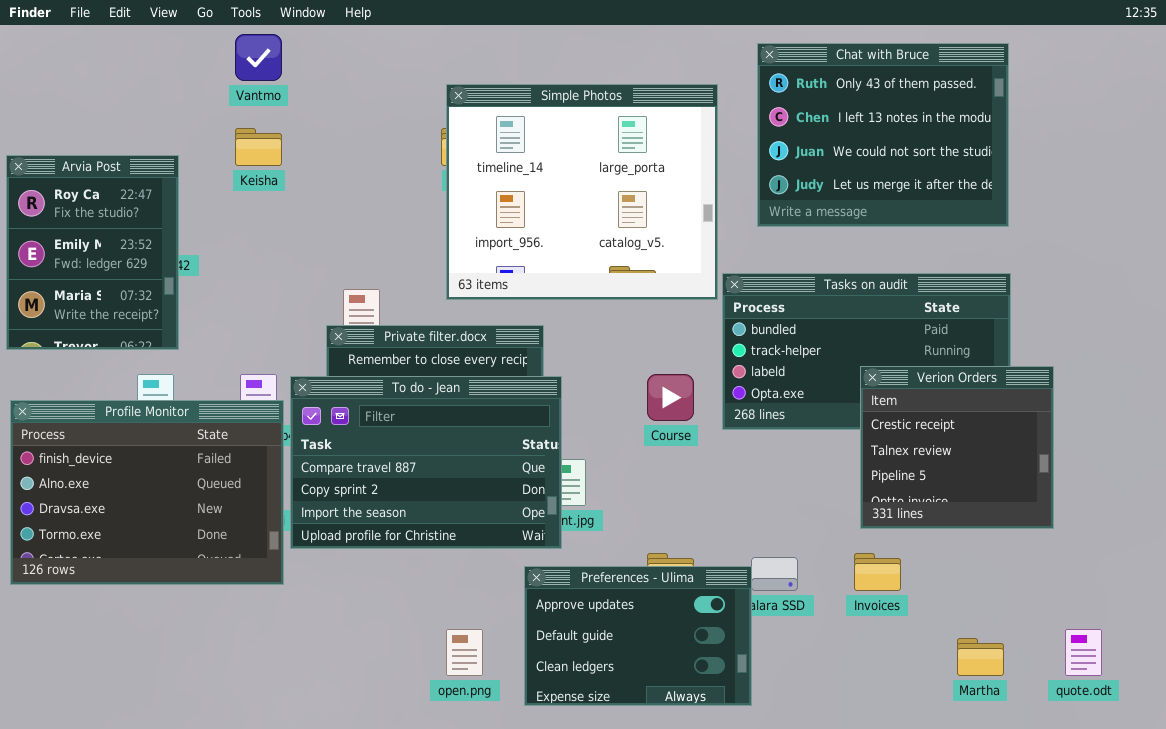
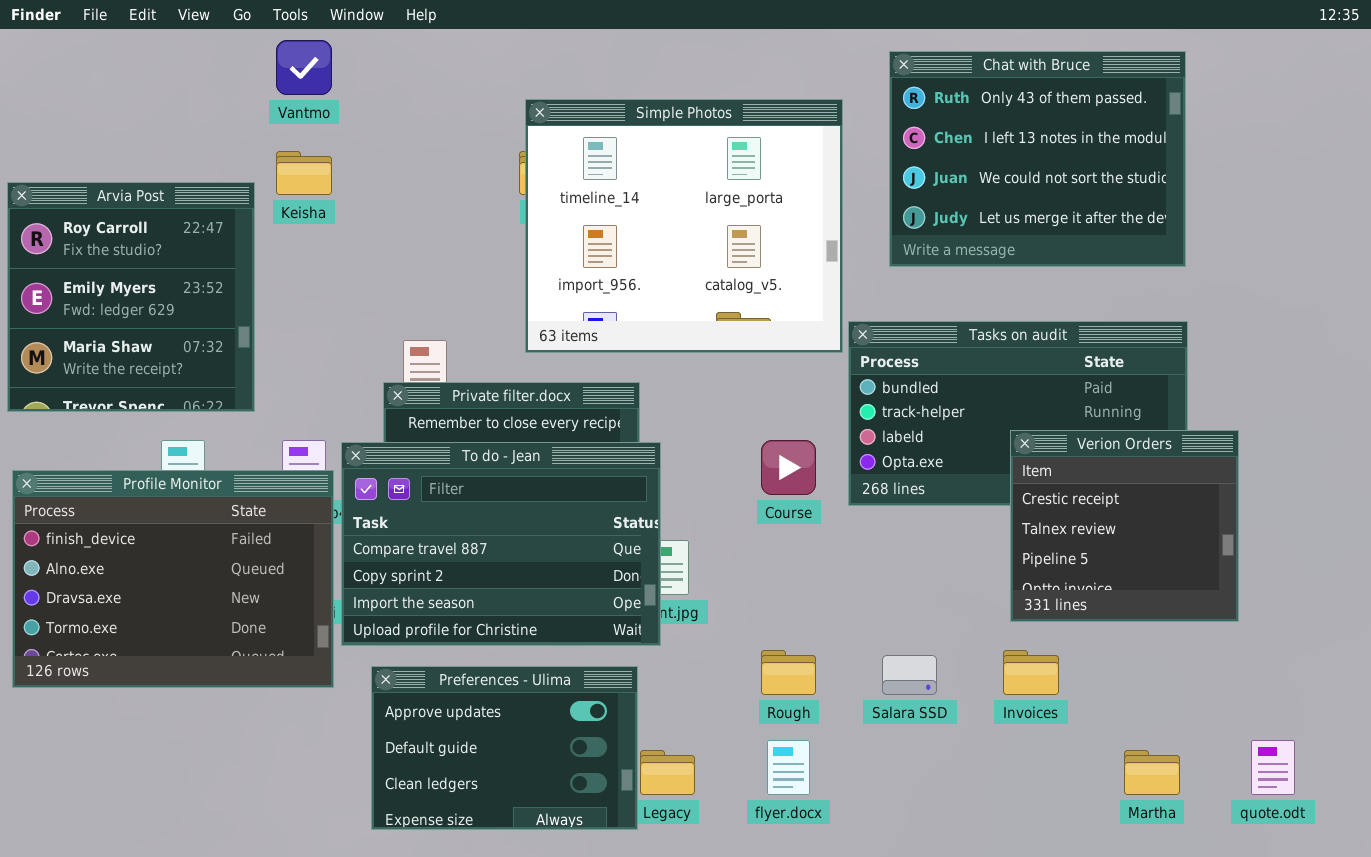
Arvia Post: [6,155,179,350] -> [7,182,255,412], resized
Preferences - Ulima: [524,566,752,706] -> [371,666,638,830], moved

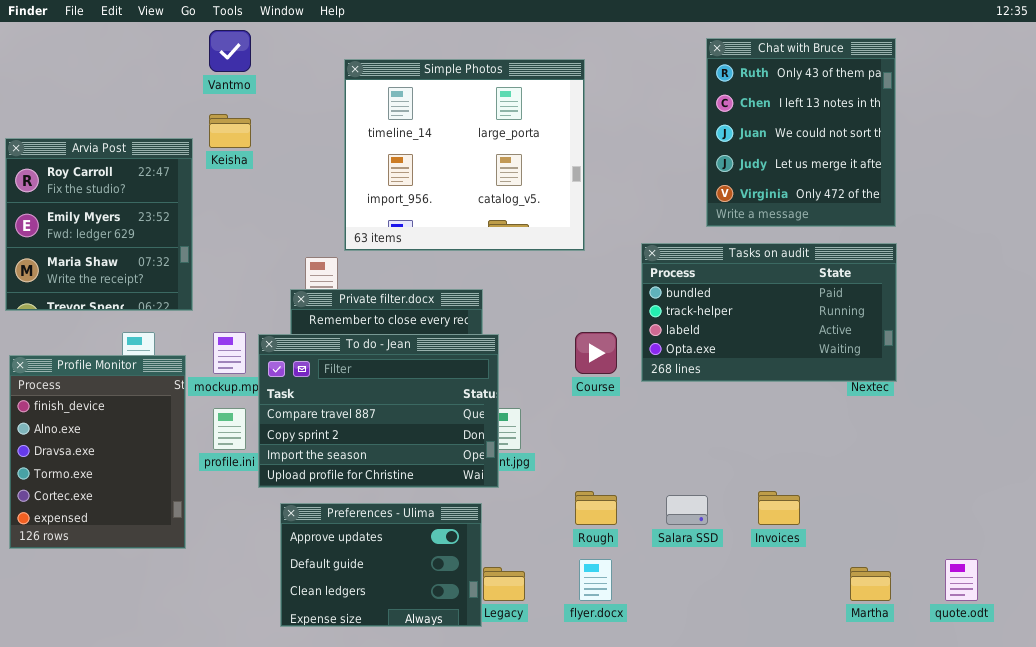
Chat with Bruce: [889,51,1186,267] -> [706,38,896,227], resized
Simple Photos: [525,99,843,353] -> [344,59,585,251], moved
Verion Orders: [1010,430,1239,622] -> none, closed
Profile Monitor: [12,470,334,688] -> [9,355,186,549], resized

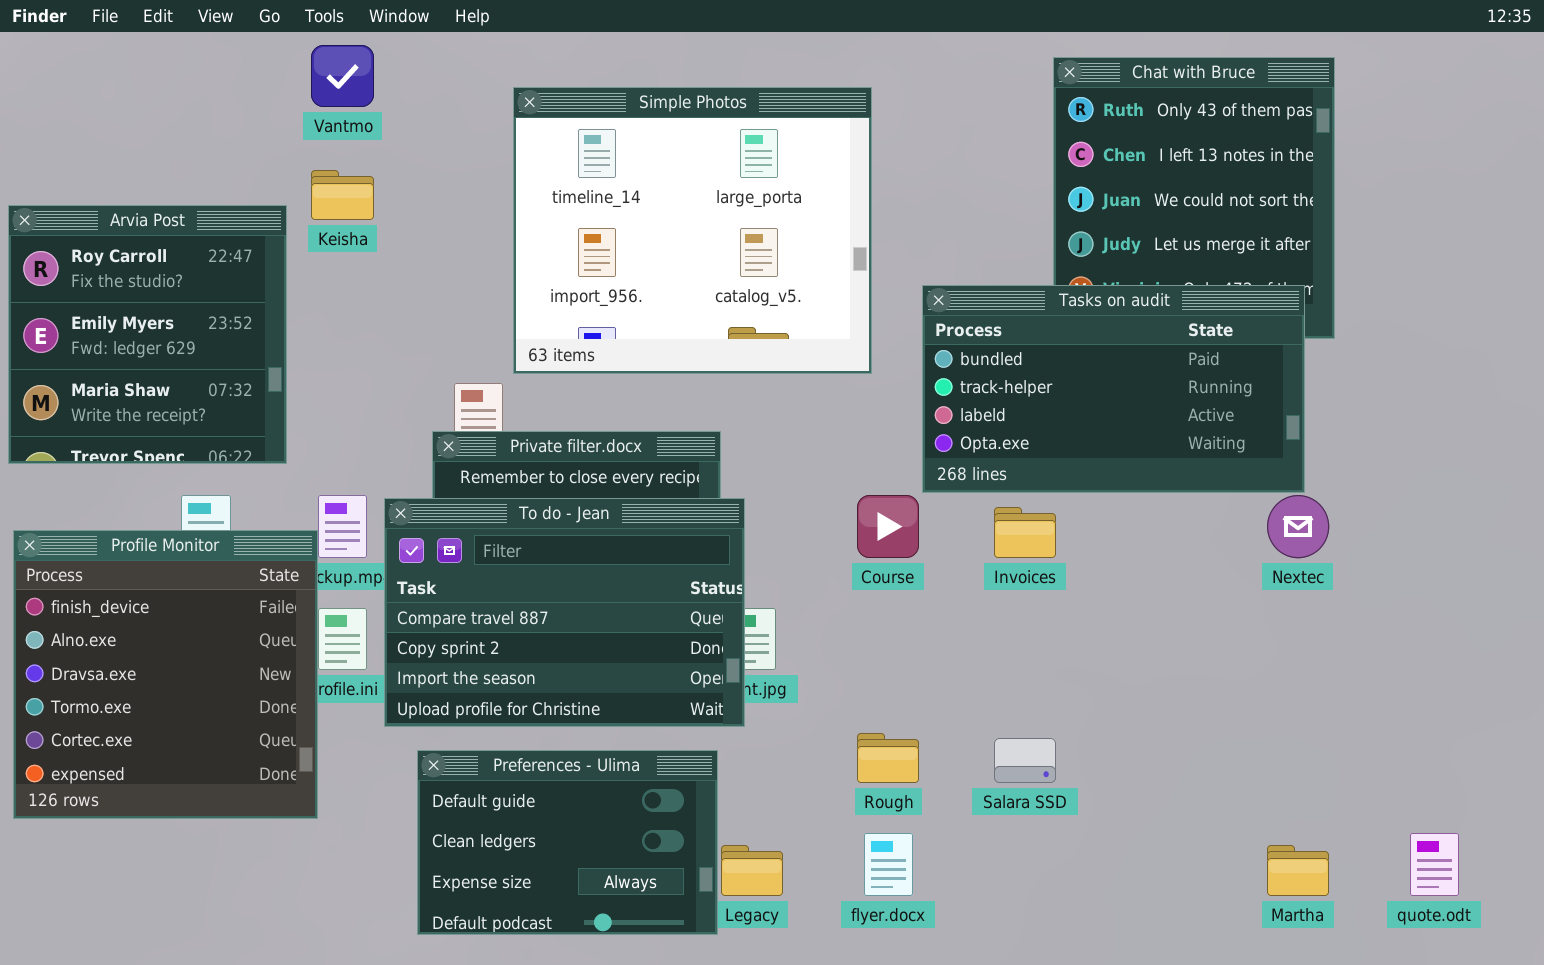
Tasks on audit: [641,243,897,382] -> [922,285,1305,493], moved
Profile Monitor: [9,355,186,549] -> [13,530,318,819], resized
Invoices: [758,491,800,525] -> [994,507,1056,558], moved
Preferences - Ulima: [280,503,482,627] -> [417,750,718,935], scrolled down 1 row

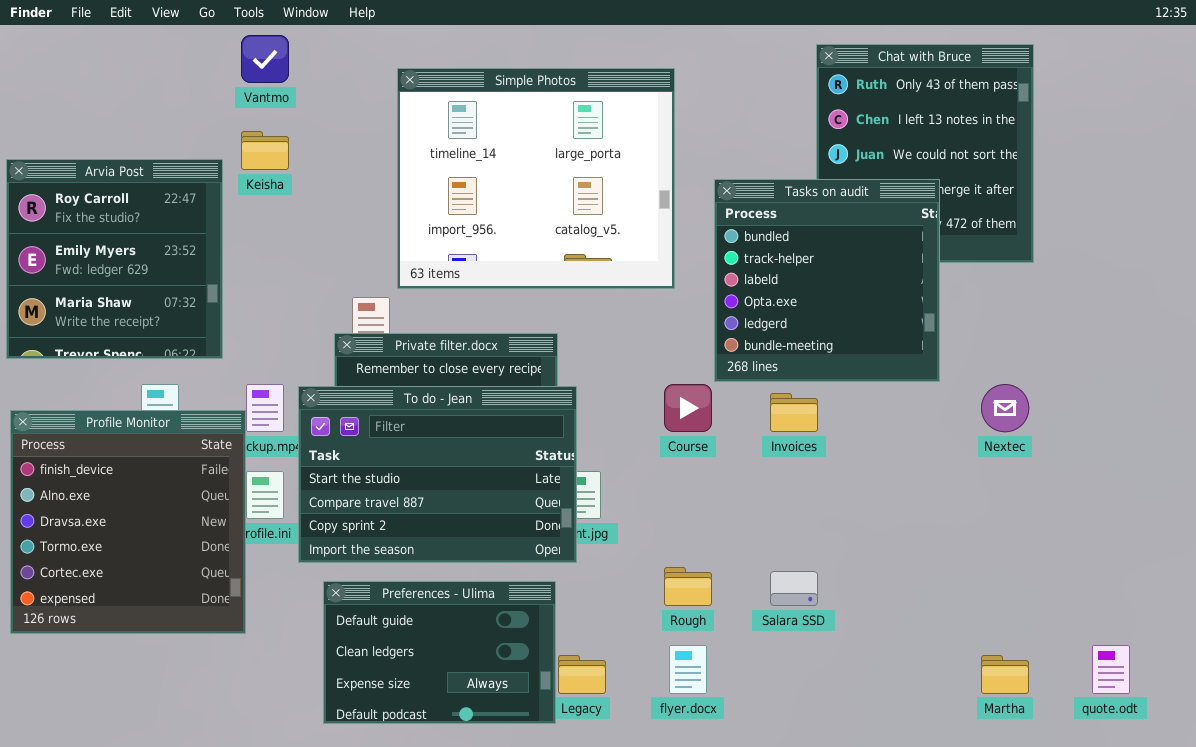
Tasks on audit: [922,285,1305,493] -> [714,179,940,382], resized
To do - Jean: [384,498,745,727] -> [298,386,577,563], scrolled up 1 row

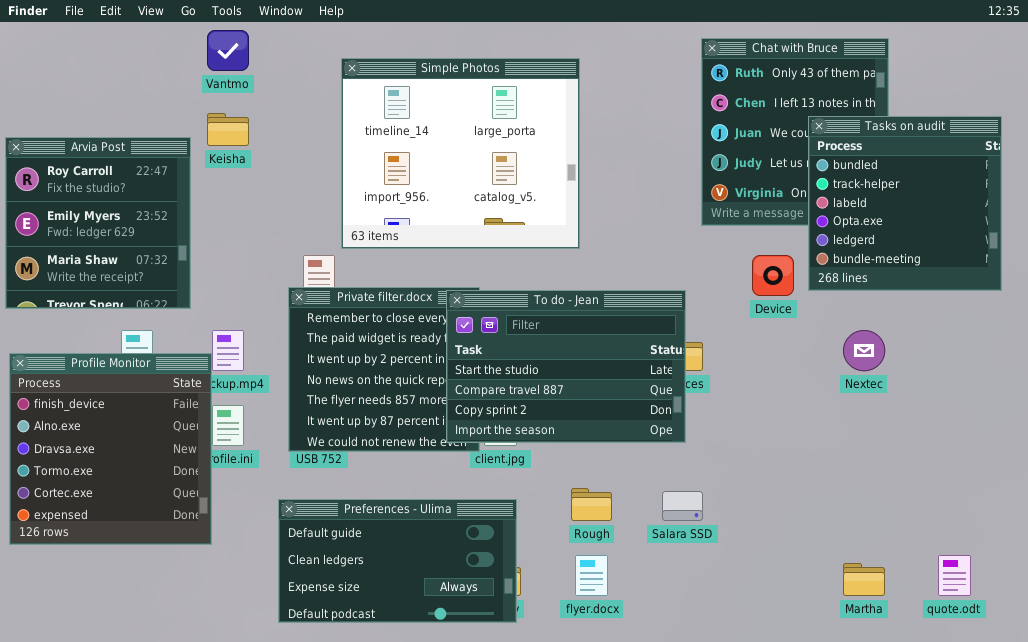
Tasks on audit: [714,179,940,382] -> [808,116,1002,291], moved
To do - Jean: [298,386,577,563] -> [446,290,686,443], moved
Preferences - Ulima: [323,581,556,724] -> [278,499,517,623], resized

